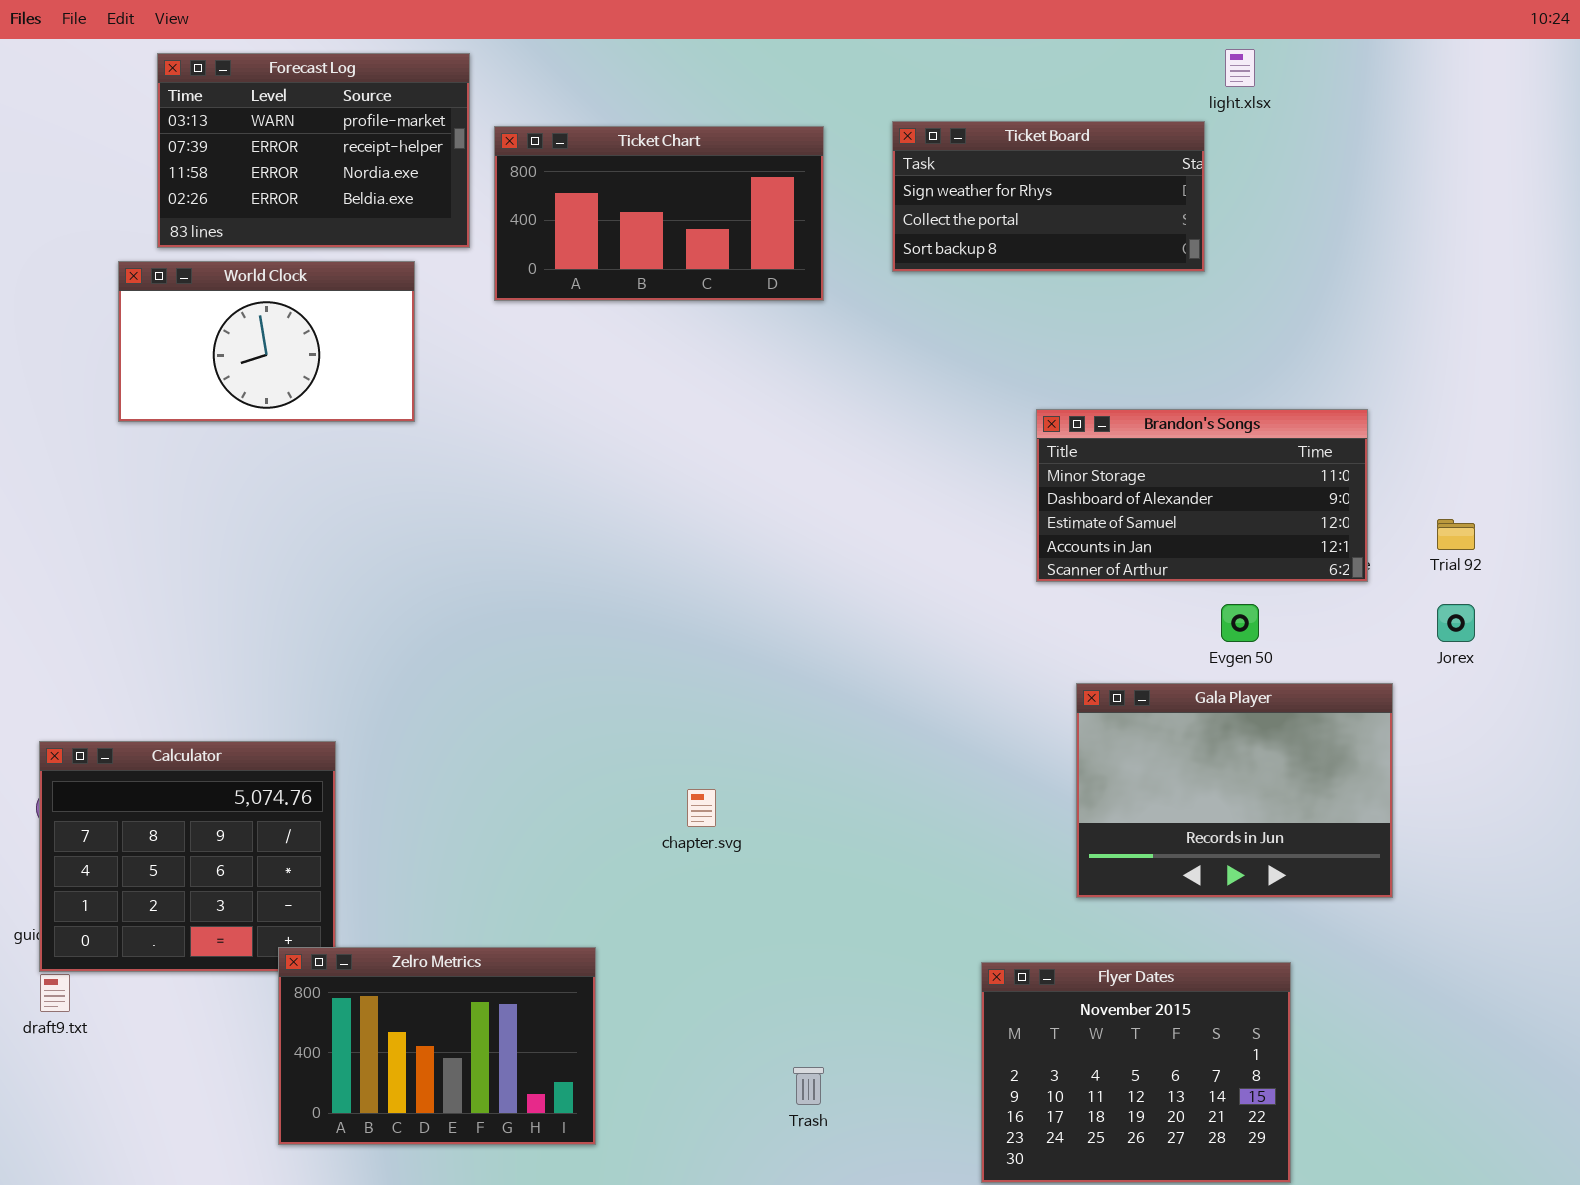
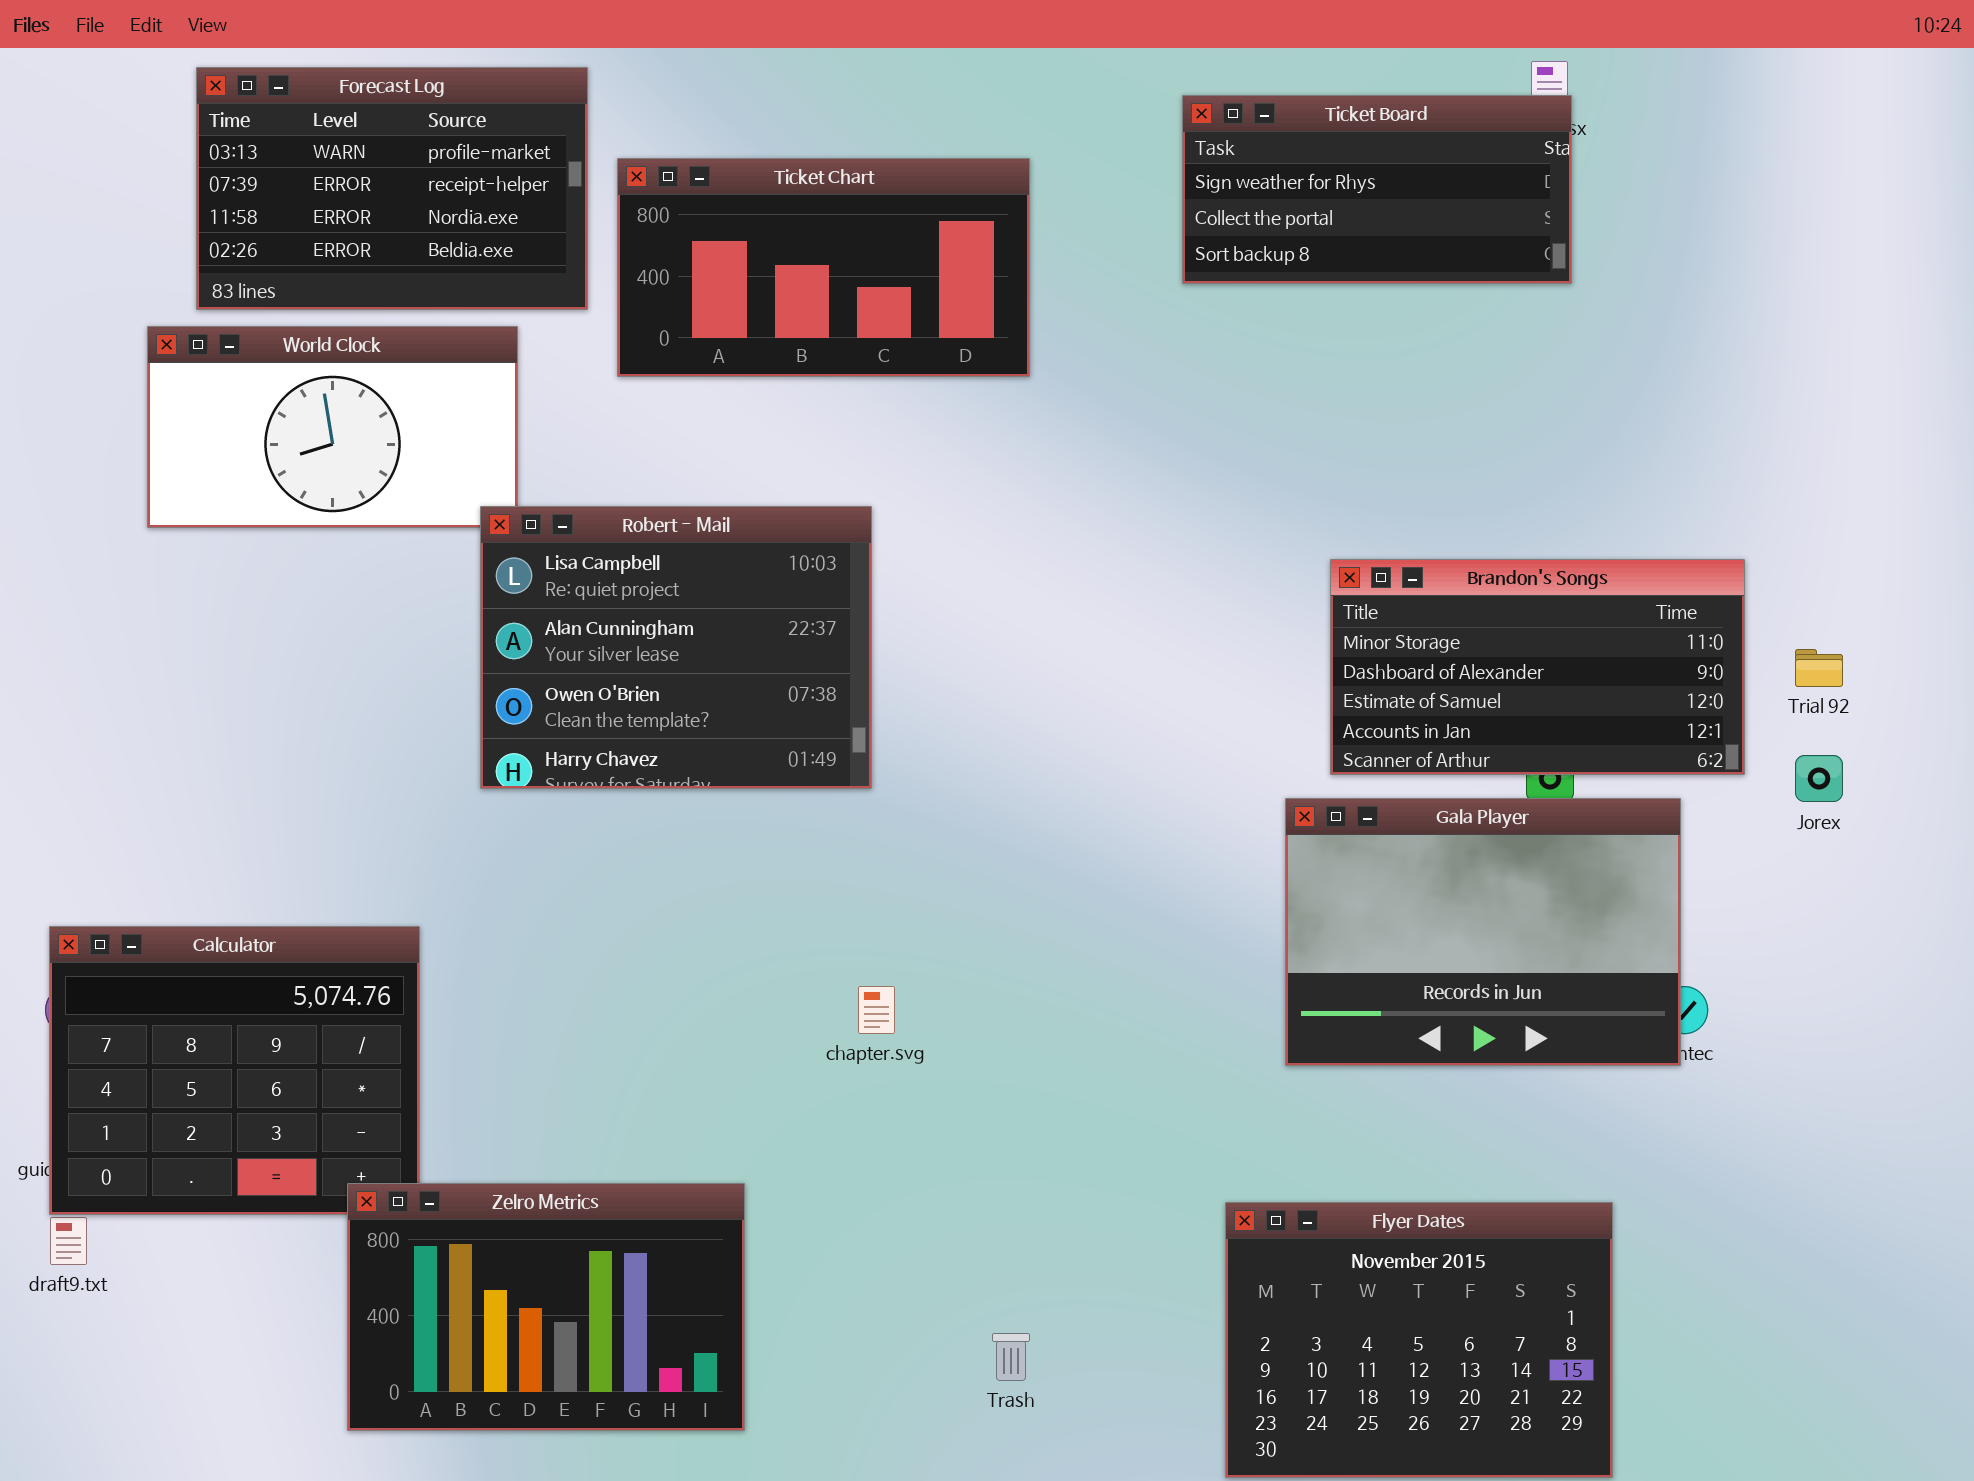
Ticket Board: [892,121,1205,272] -> [1182,95,1572,284], moved
Robert - Mail: none -> [480,506,872,789], opened
Brandon's Songs: [1036,409,1368,582] -> [1330,559,1745,775], moved
Gala Player: [1076,683,1393,898] -> [1285,798,1681,1066], moved

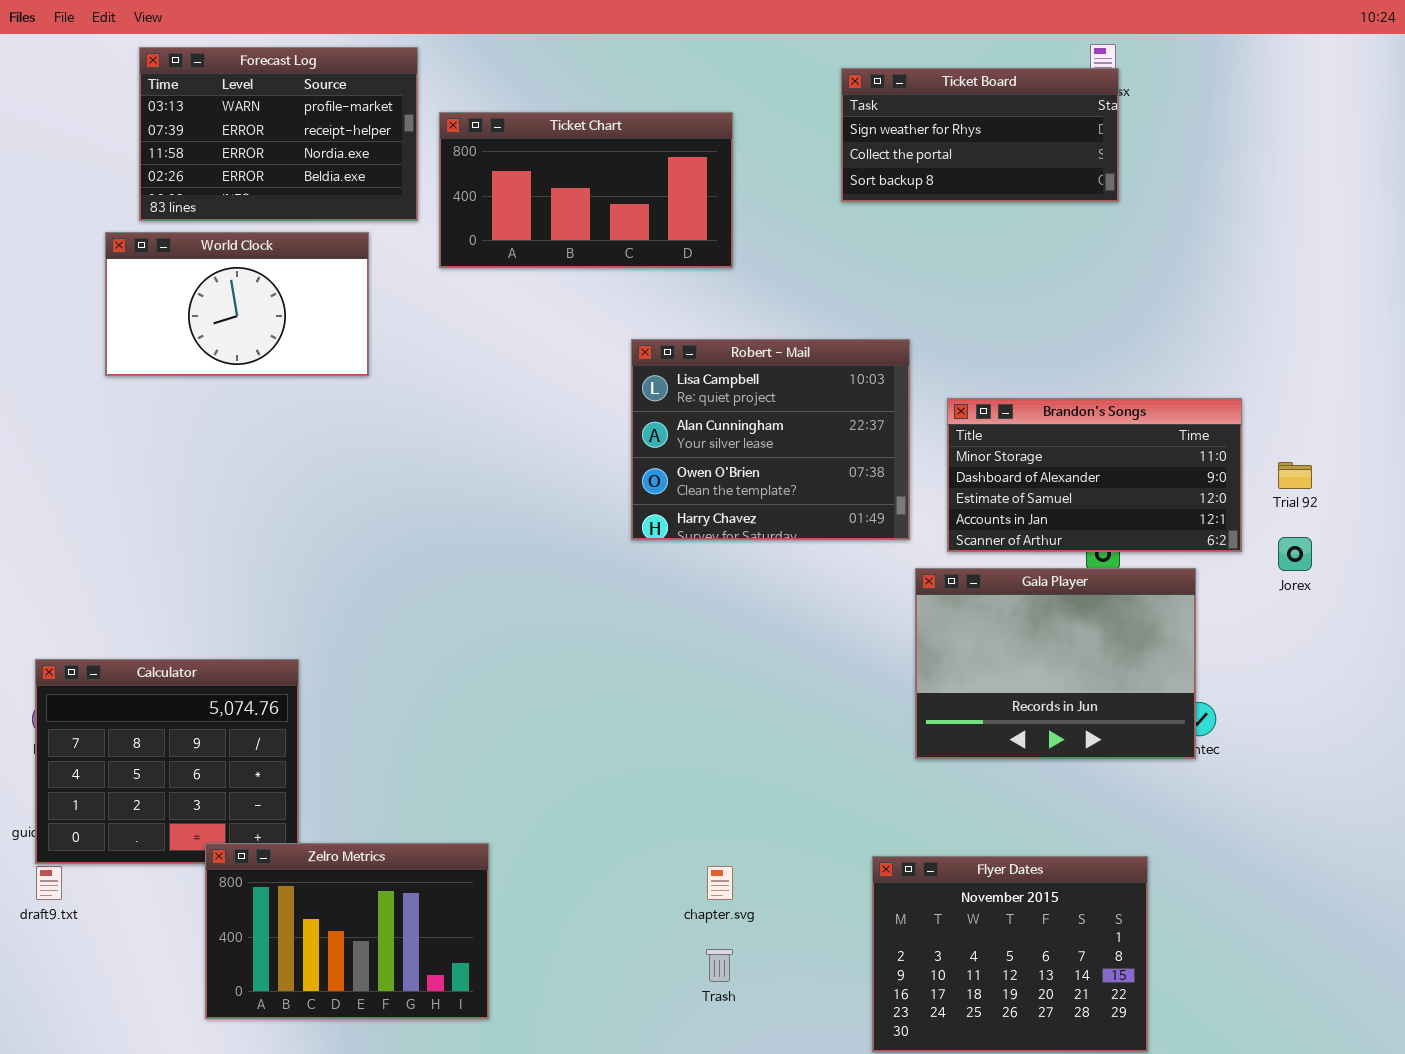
Robert - Mail: [480,506,872,789] -> [631,339,910,540], moved
chapter.svg: [858,986,895,1034] -> [707,866,733,900], moved
Zelro Metrics: [347,1183,745,1431] -> [205,843,489,1019], moved

